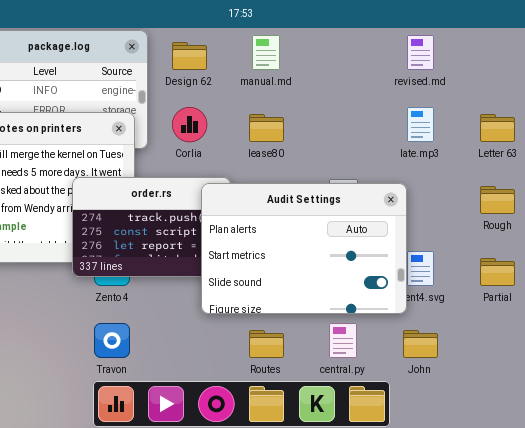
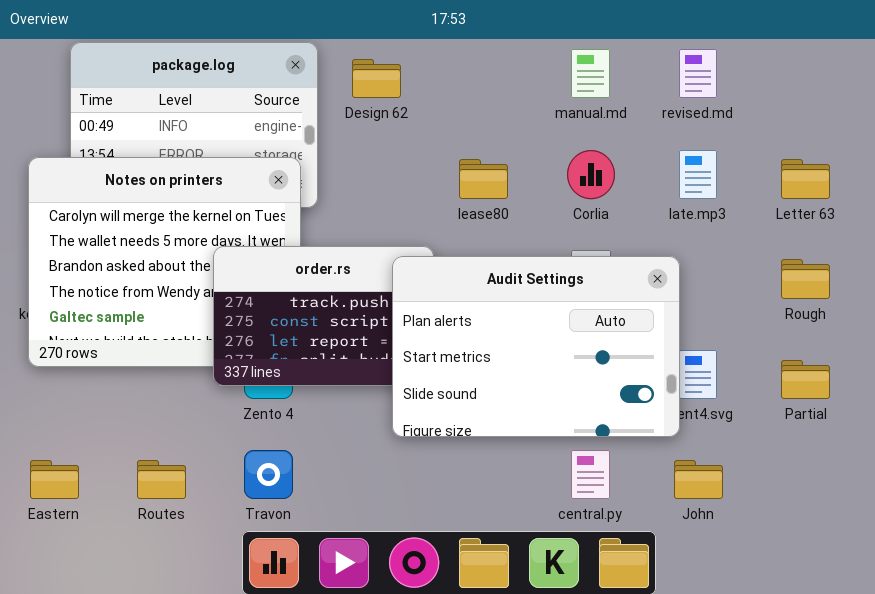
manual.md: [252,35,280,70] -> [571,49,610,98], moved
Corlia: [172,107,207,142] -> [567,150,615,199], moved
Routes: [249,330,284,358] -> [137,460,186,499], moved

